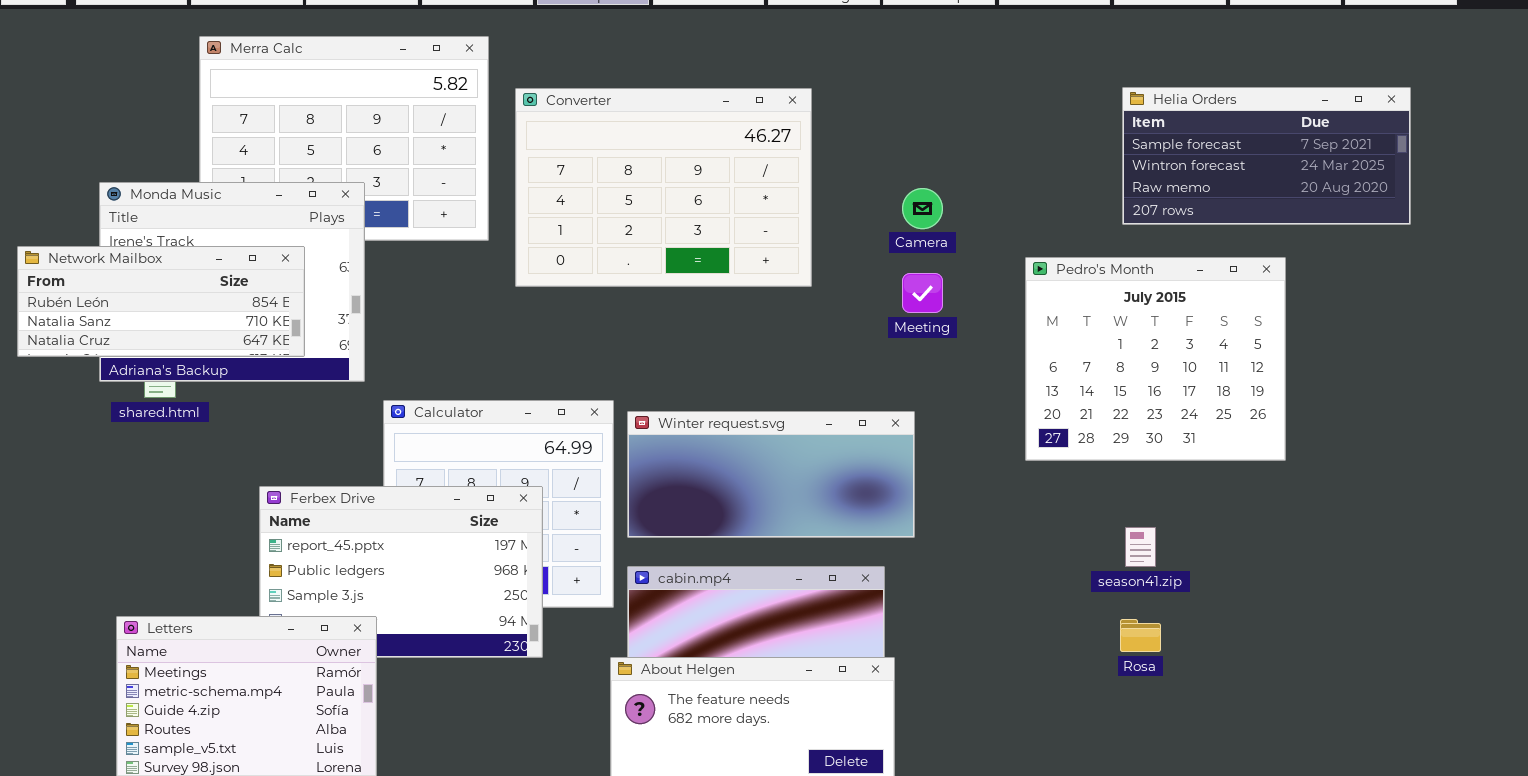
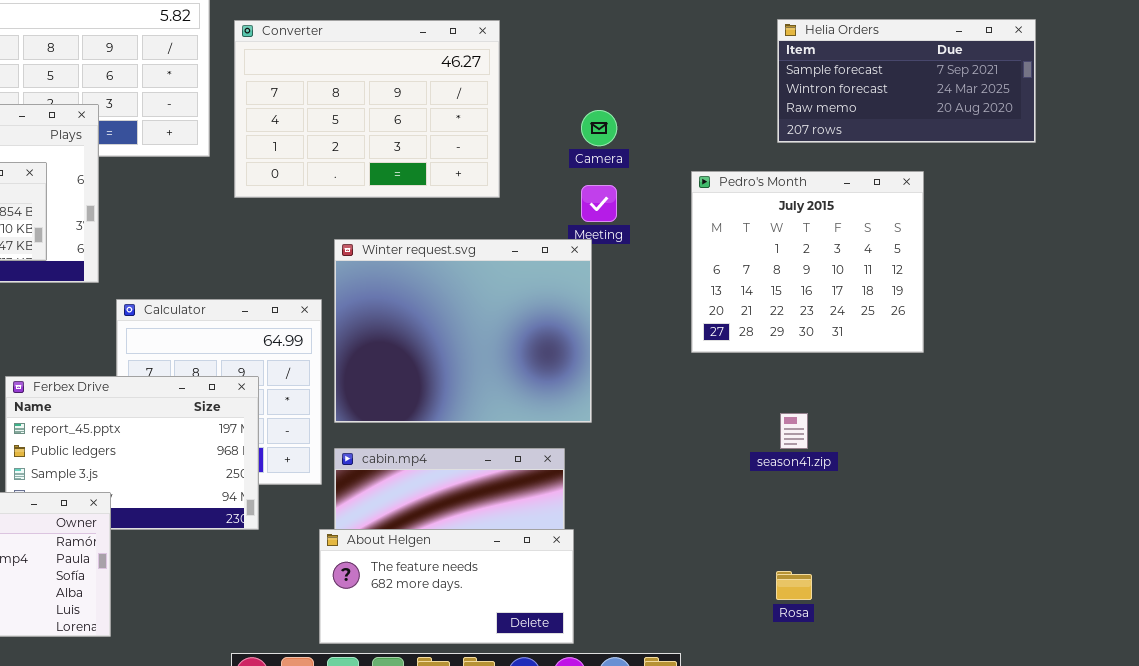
Winter request.svg: [627,411,915,538] -> [334,239,592,423], resized
Rosa: [1120,619,1161,652] -> [776,571,812,600], moved

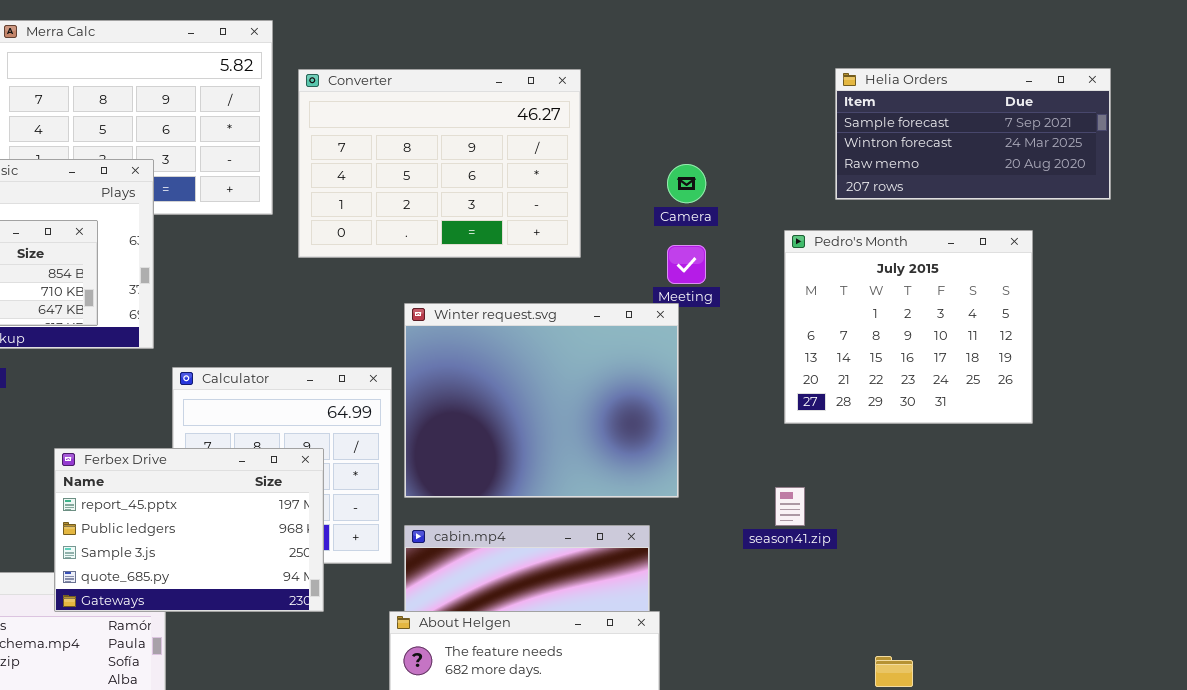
Helia Orders: [777,19,1036,143] -> [835,68,1111,200], moved
Ferbex Drive: [5,376,259,530] -> [54,448,324,612], raised
season41.zip: [780,413,808,449] -> [775,487,805,526], moved

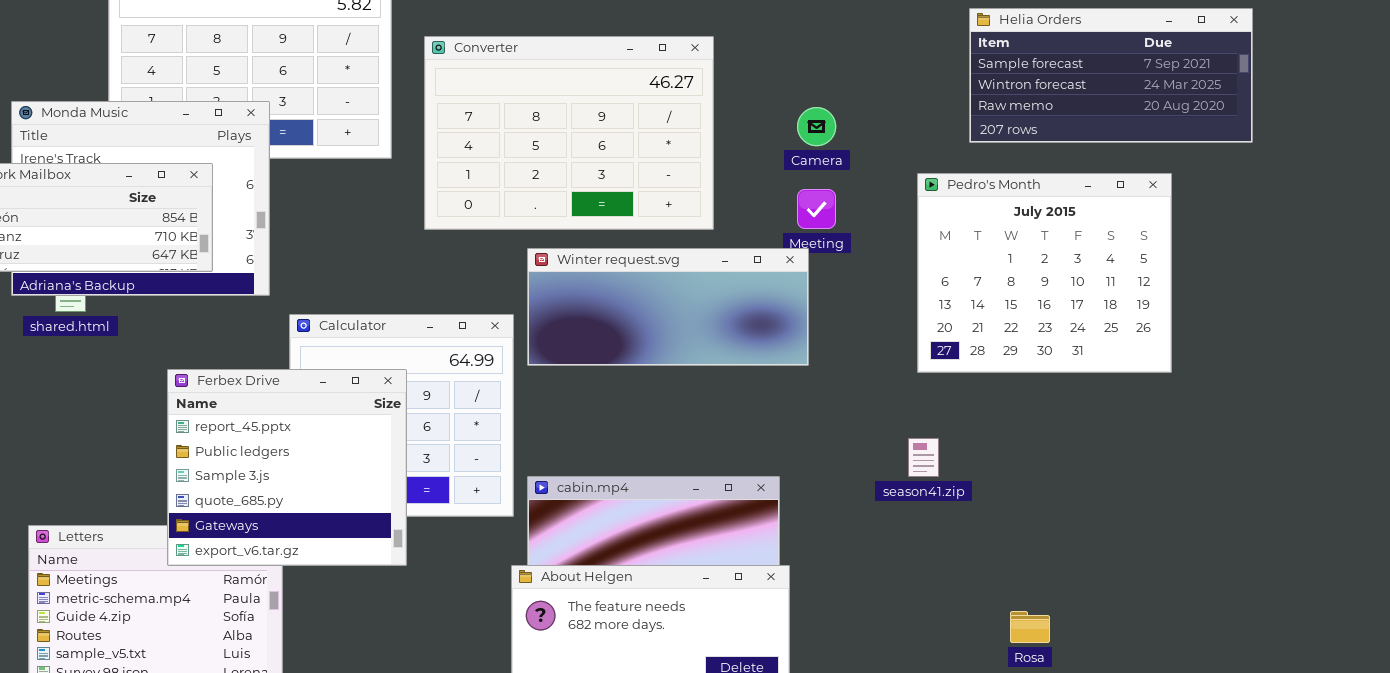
Converter: [298,69,581,258] -> [424,36,714,230], moved
Winter request.svg: [404,303,679,498] -> [527,248,809,366], resized
Ferbex Drive: [54,448,324,612] -> [167,369,407,566], resized

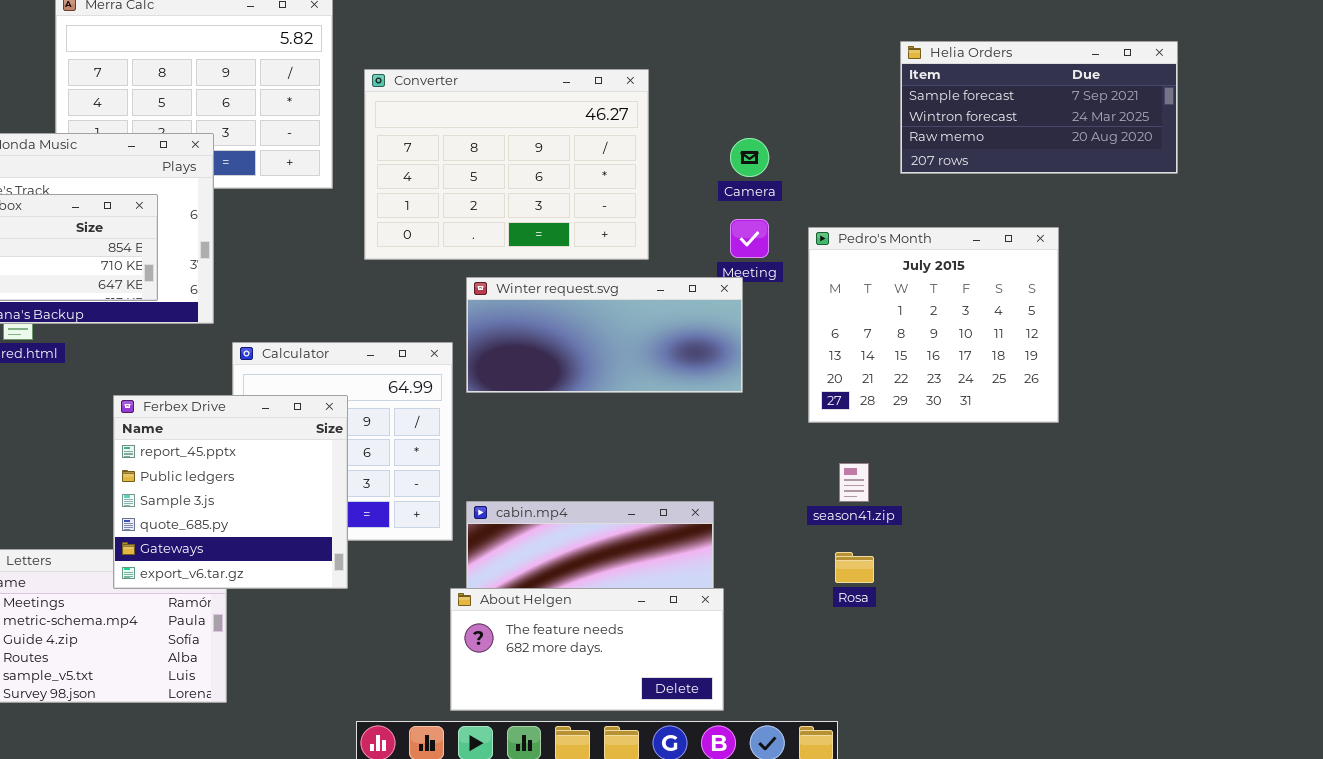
Pedro's Month: [917,173,1172,373] -> [808,227,1059,423], moved
Rosa: [1010,611,1050,643] -> [835,552,874,583], moved

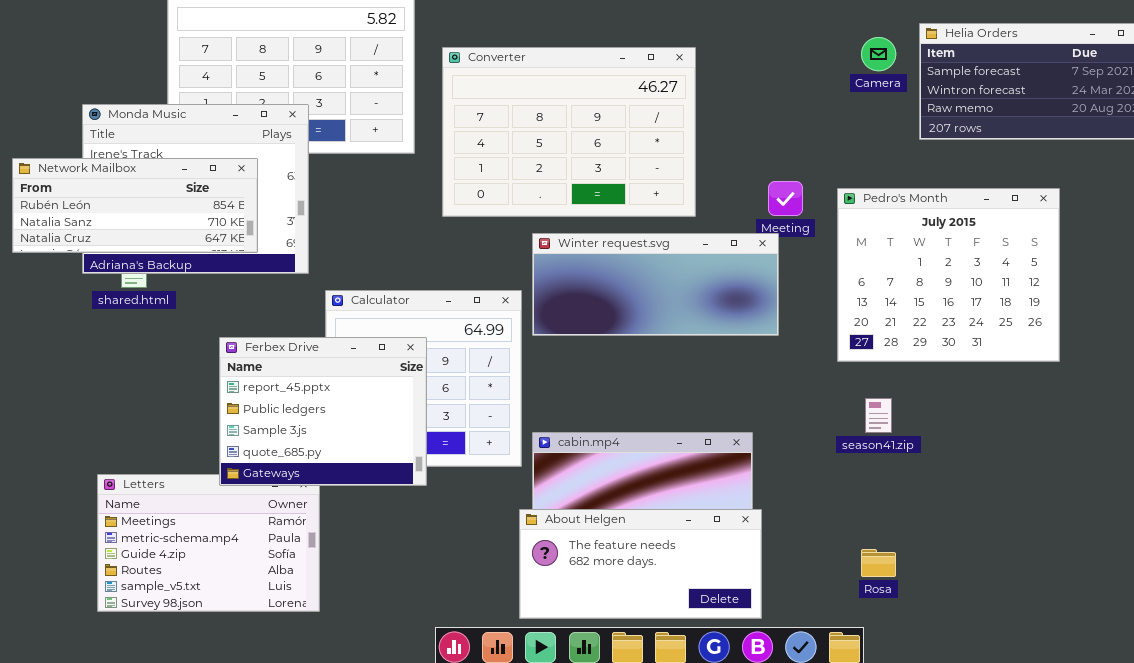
Camera: [730,138,769,177] -> [861,37,896,71], moved
Ferbex Drive: [113,395,348,589] -> [219,337,427,486], resized
Rosa: [835,552,874,583] -> [861,549,896,577], moved

